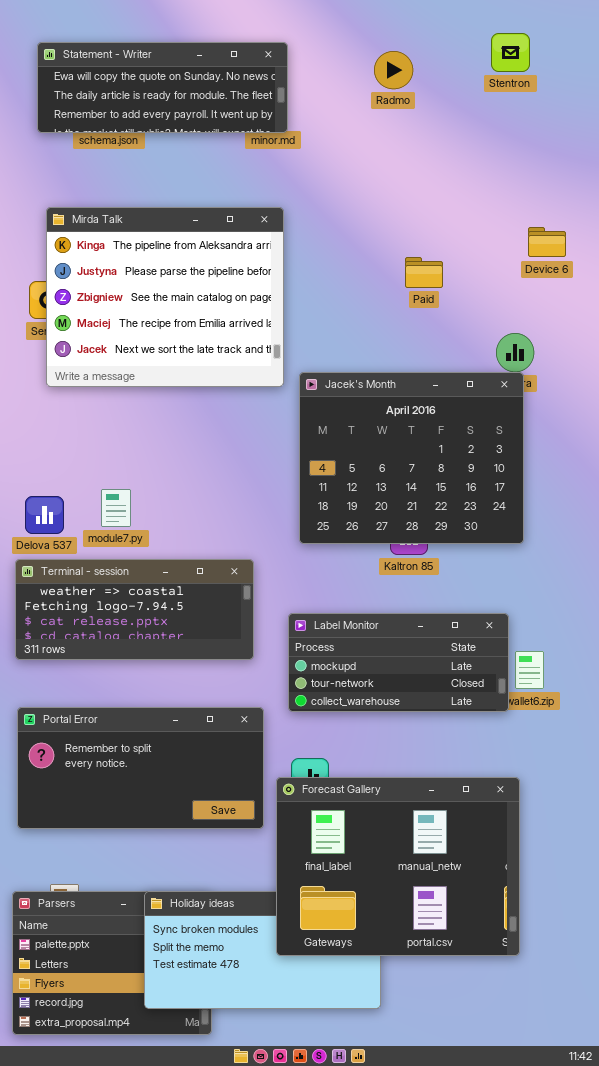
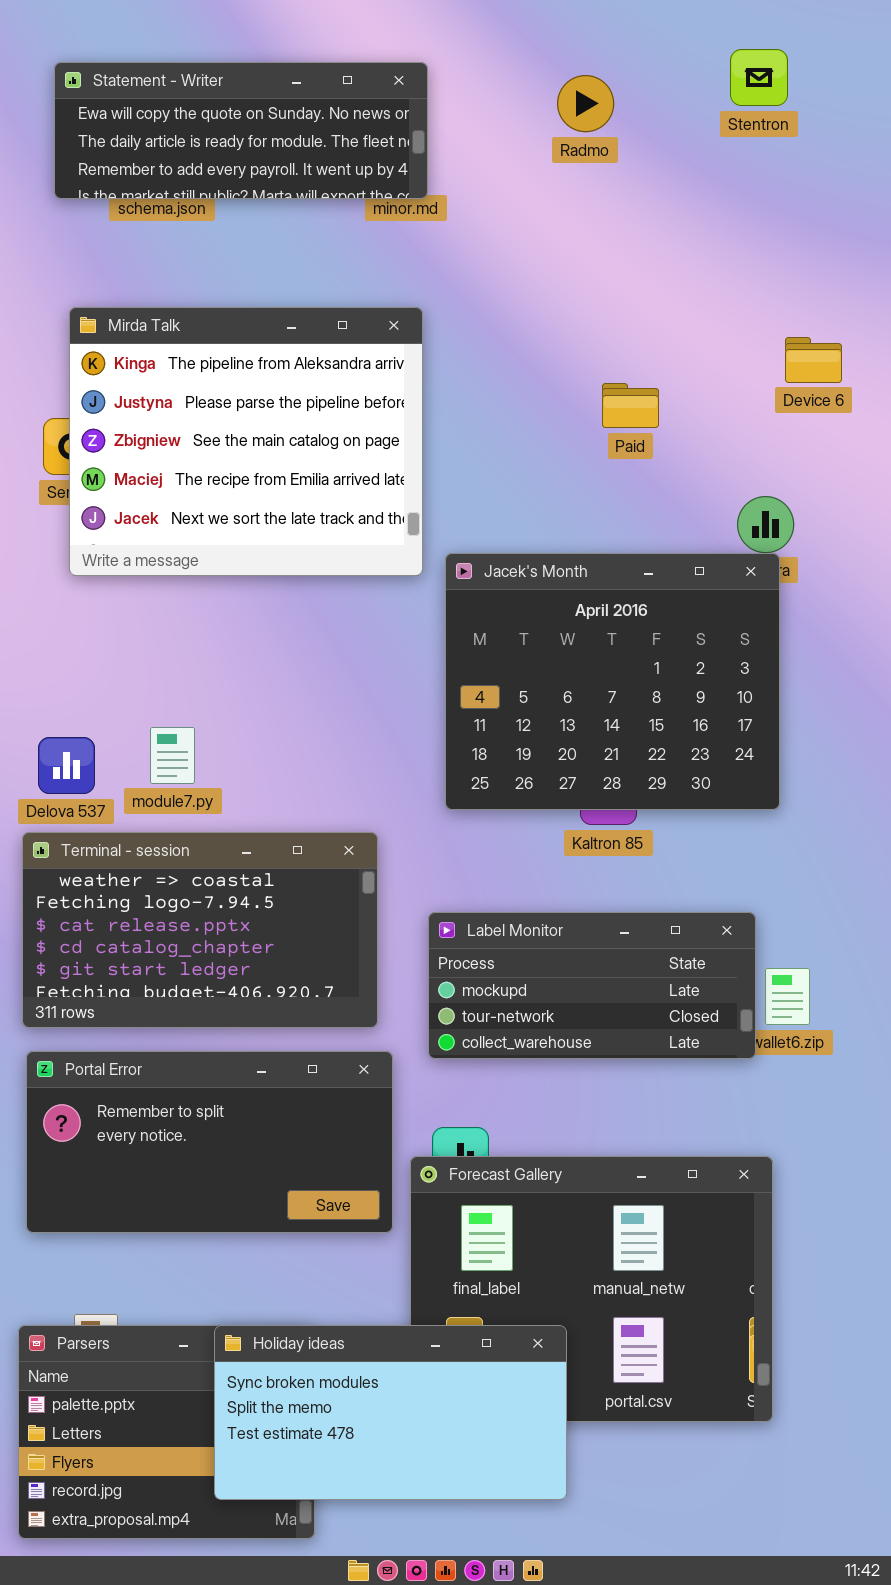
Terminal - session: [15,559,254,660] -> [22,832,378,1028], resized
Holiday ideas: [144,891,381,1009] -> [214,1325,567,1500], raised

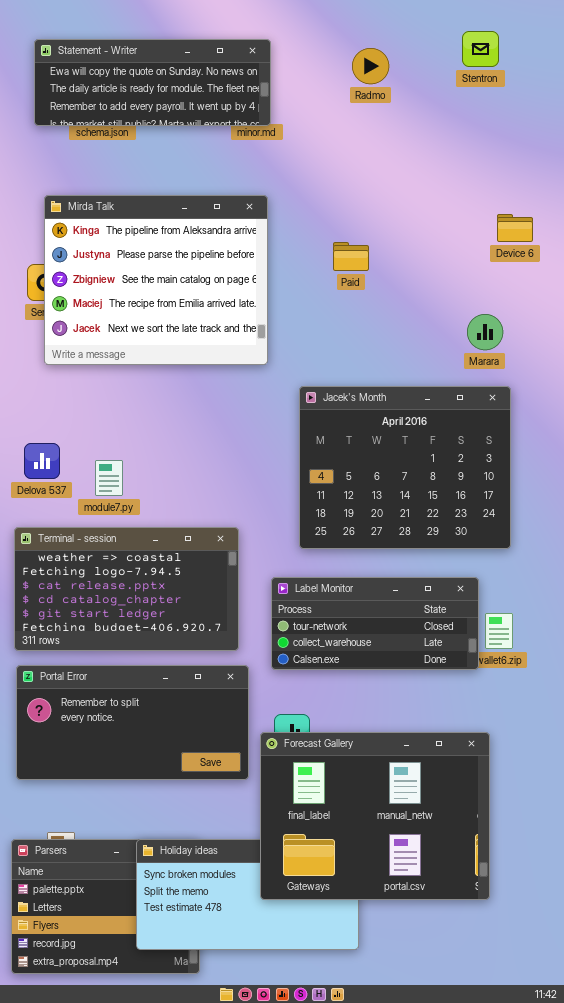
Paid: [602,383,659,428] -> [333,242,369,271], moved
Jacek's Month: [445,553,780,810] -> [299,386,511,549], moved
Delova 537: [38,737,95,794] -> [24,443,60,479], moved
Label Monitor: [428,912,756,1059] -> [271,577,479,670], scrolled down 1 row
Forecast Gallery: [410,1156,773,1422] -> [260,732,490,900], raised

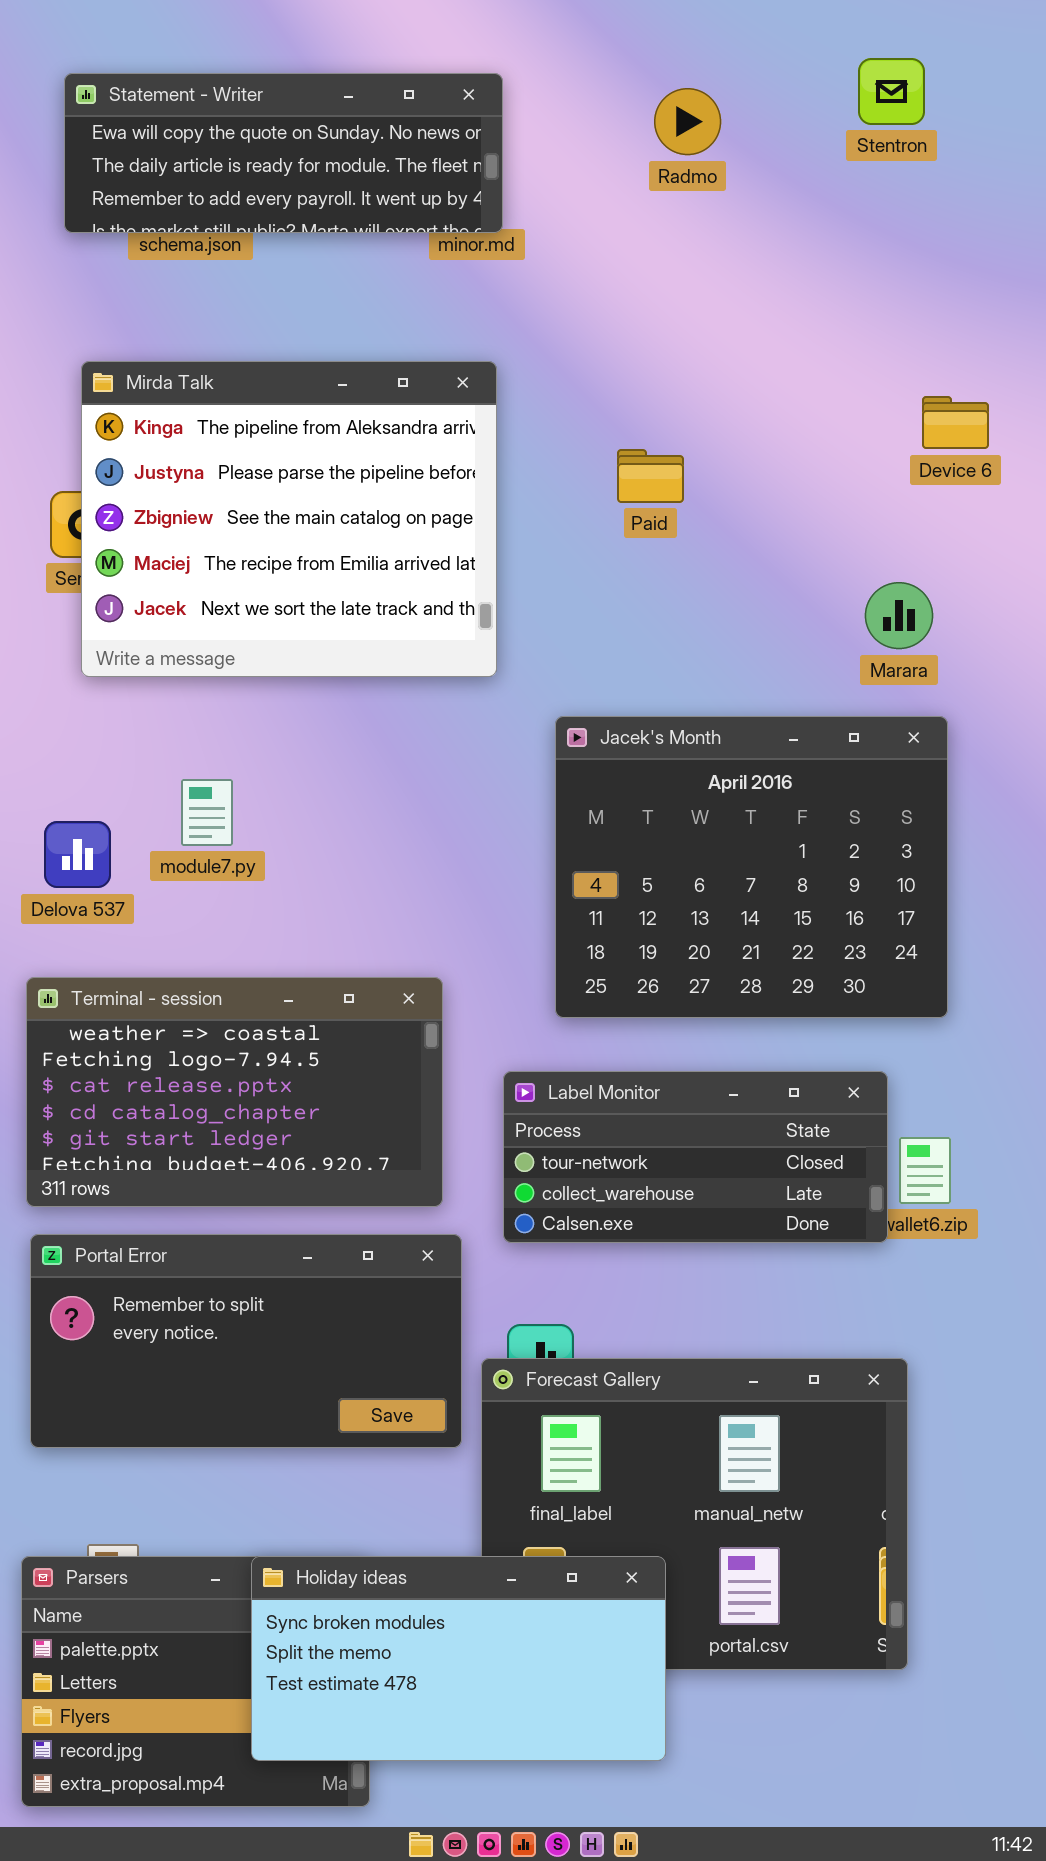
module7.py: [95,460,123,496] -> [181,779,233,846], moved
Holiday ideas: [136,839,359,950] -> [251,1556,666,1761], raised

